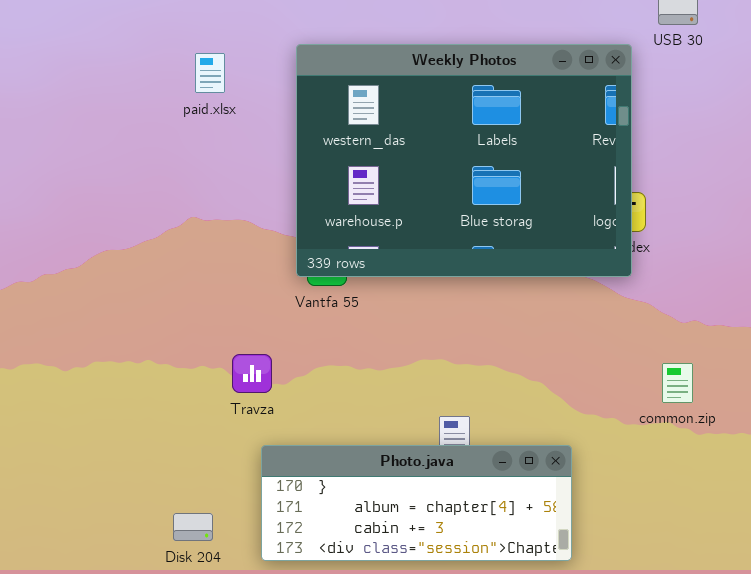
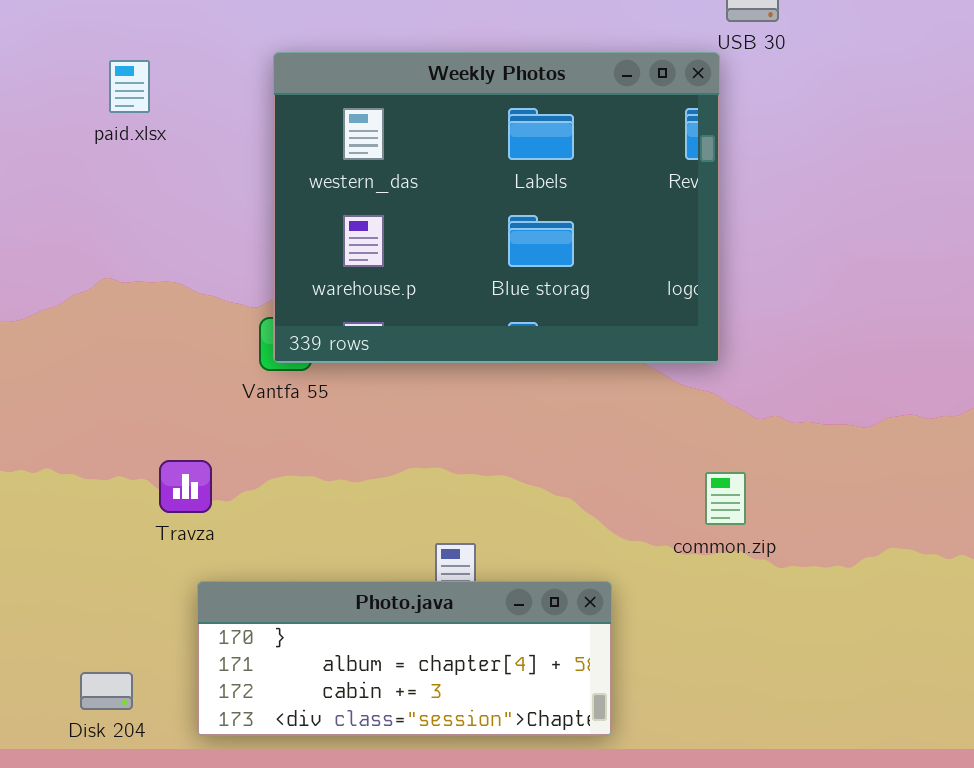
Weekly Photos: [296,44,632,277] -> [273,52,720,363], moved
common.zip: [662,363,693,403] -> [705,472,746,525], moved

